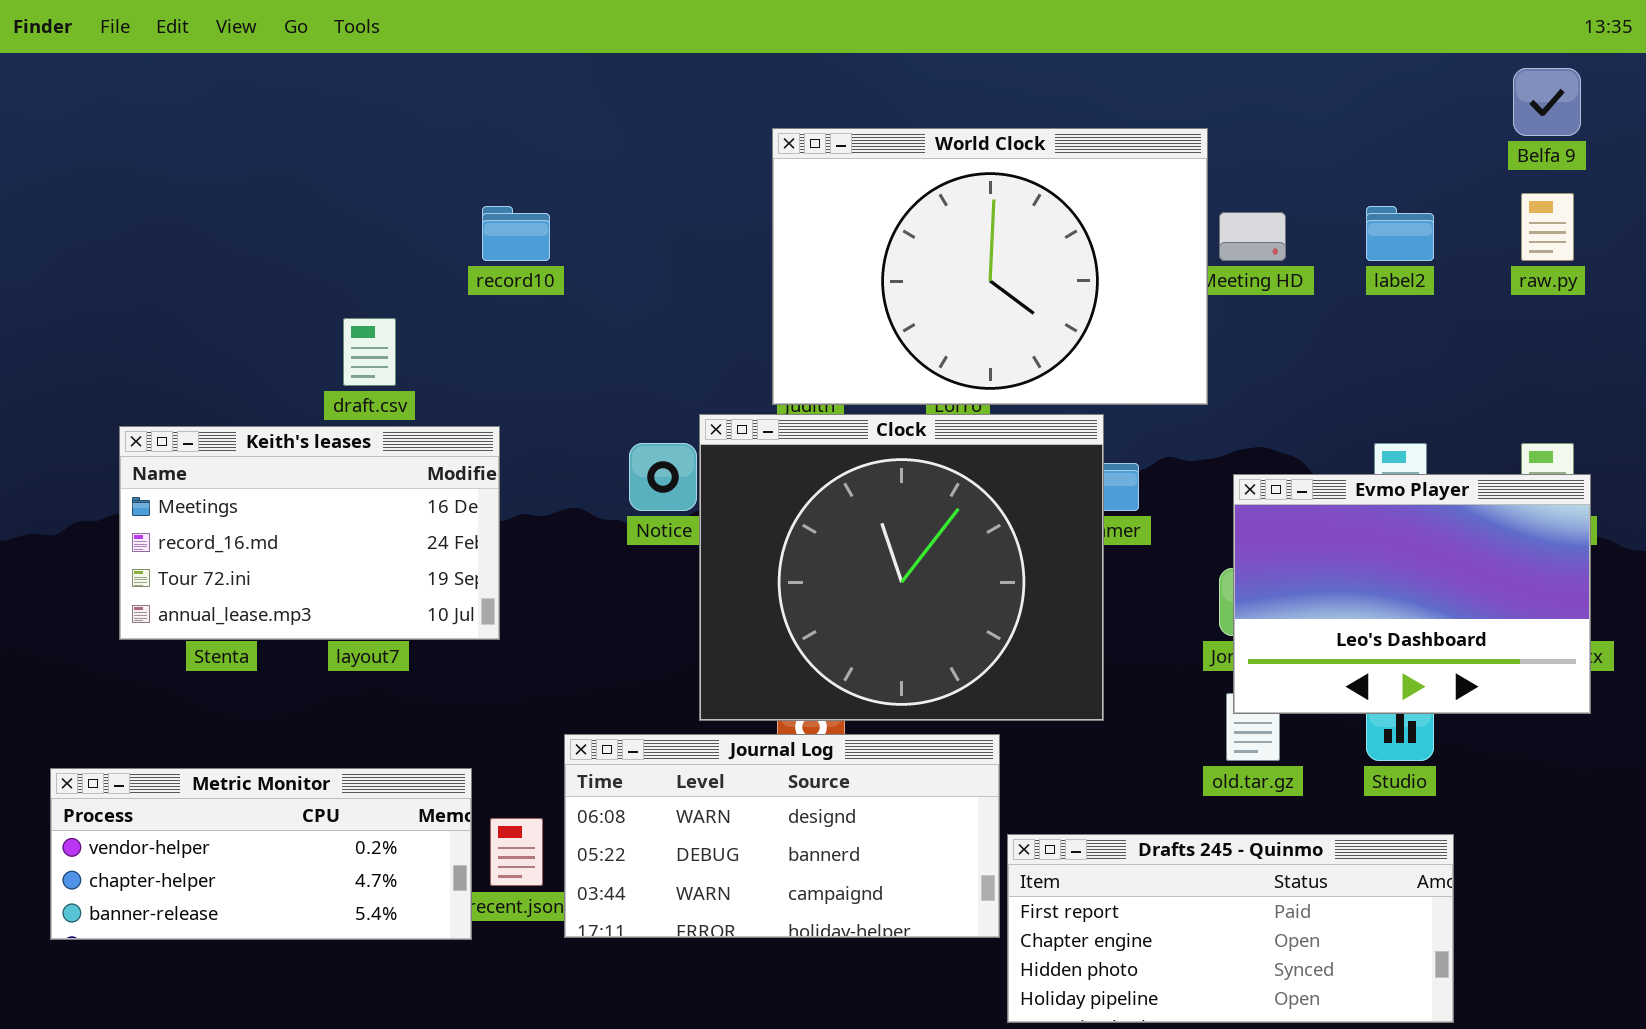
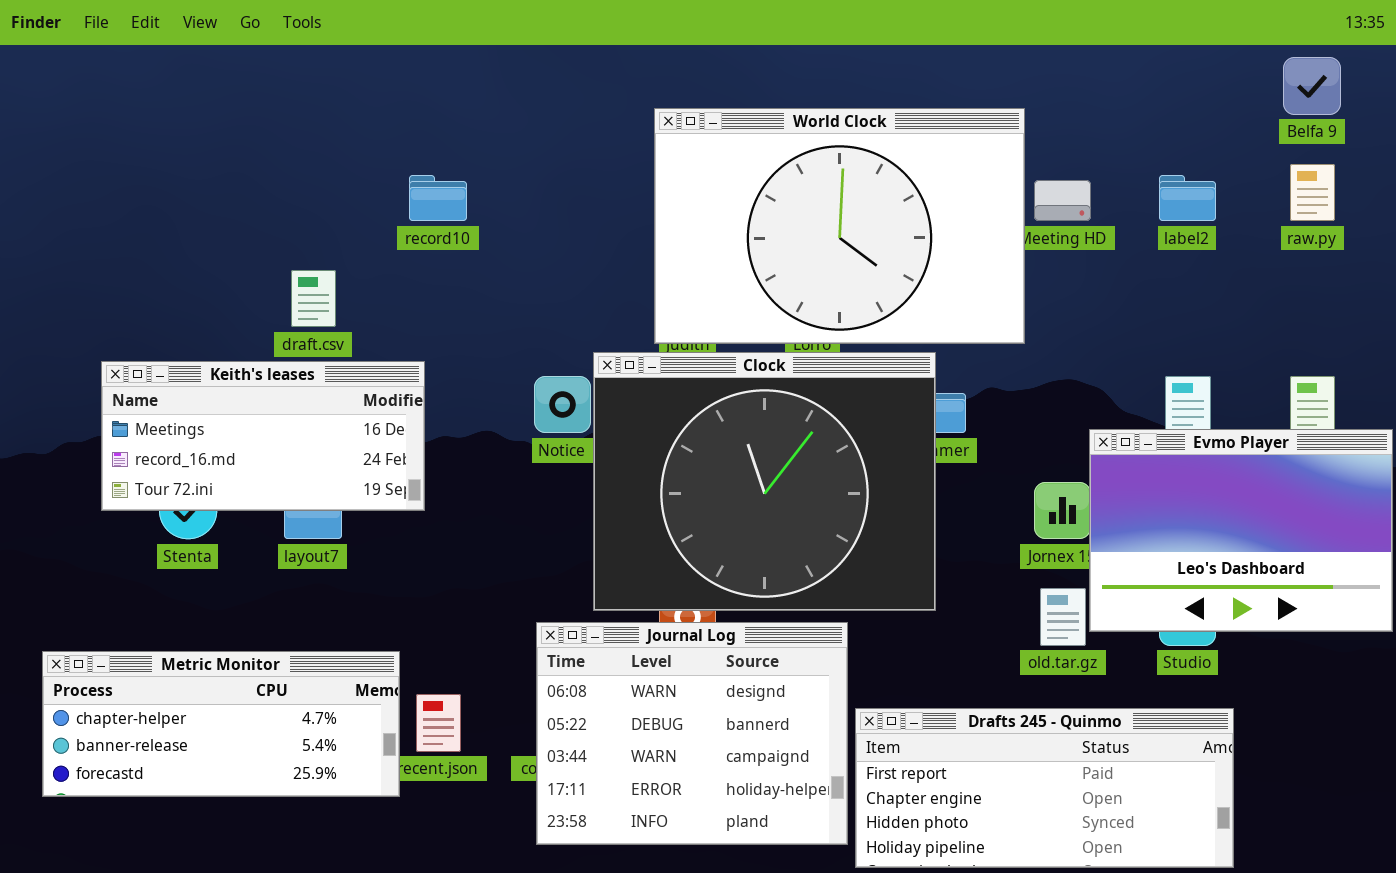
Keith's leases: [119,426,500,640] -> [101,361,425,511], resized
Evmo Player: [1233,474,1591,714] -> [1089,429,1393,632], moved
Journal Log: [564,734,1000,938] -> [536,622,848,845], resized
Metric Monitor: [50,768,472,940] -> [42,651,400,797], scrolled down 1 row

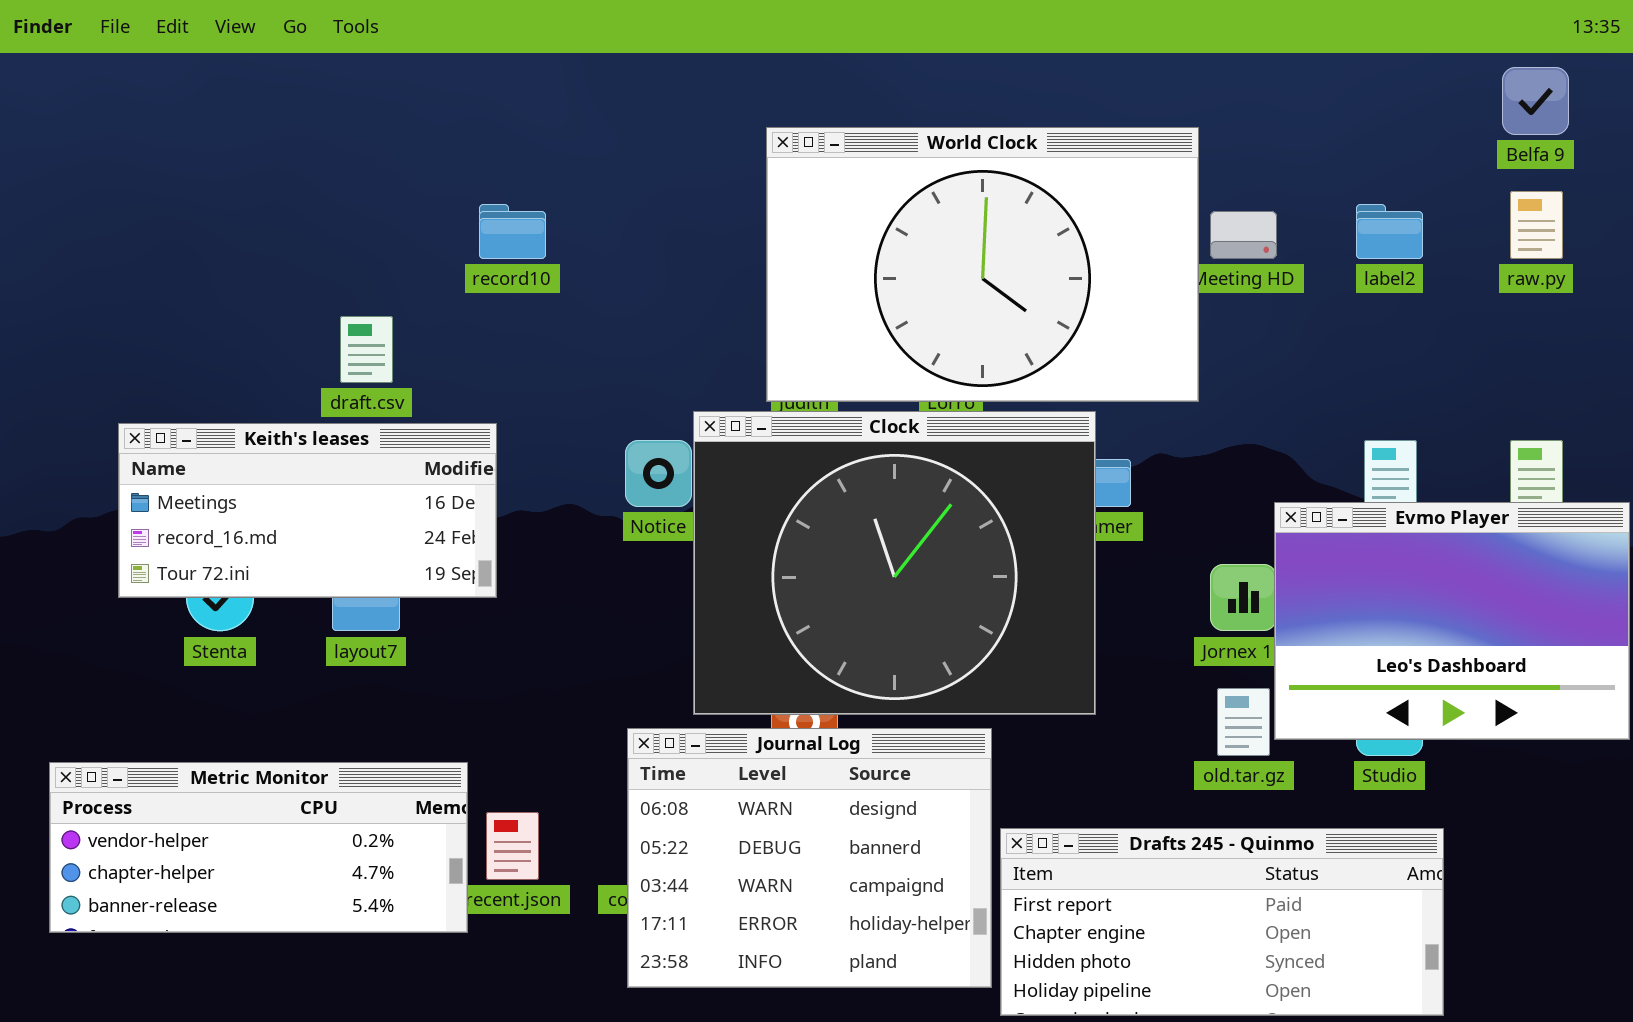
Metric Monitor: [42,651,400,797] -> [49,762,468,933], scrolled up 1 row

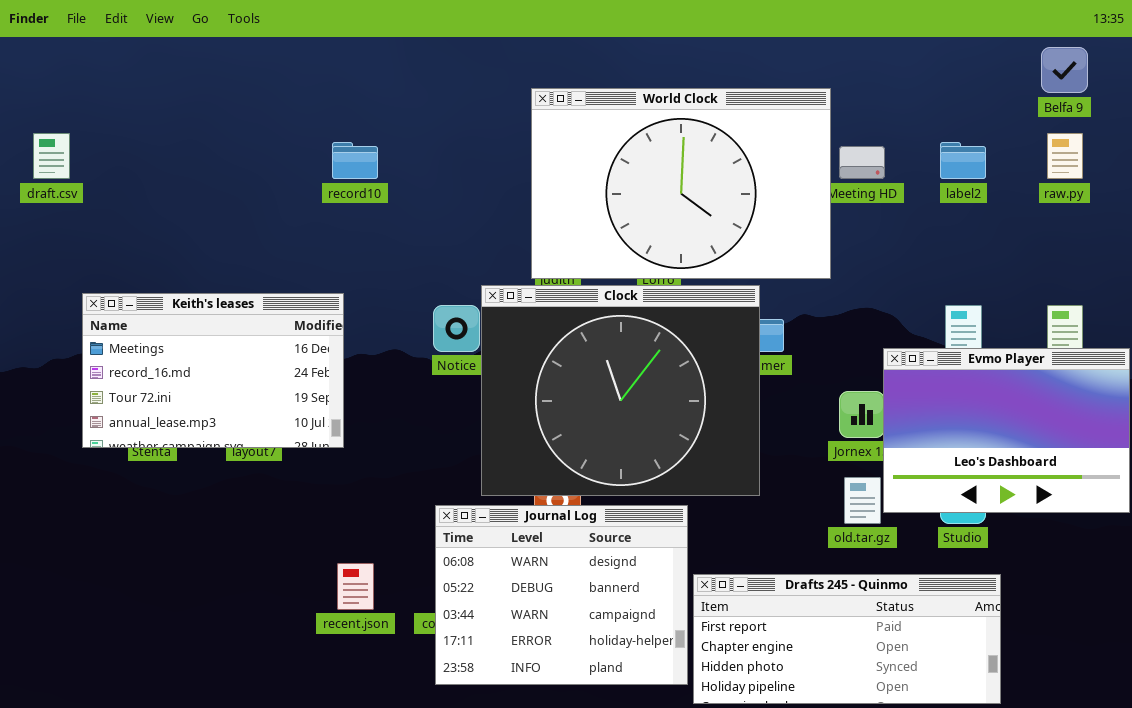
draft.csv: [340,316,393,383] -> [33,133,70,179], moved
Keith's leases: [118,423,497,598] -> [82,293,344,448], resized
Metric Monitor: [49,762,468,933] -> none, closed

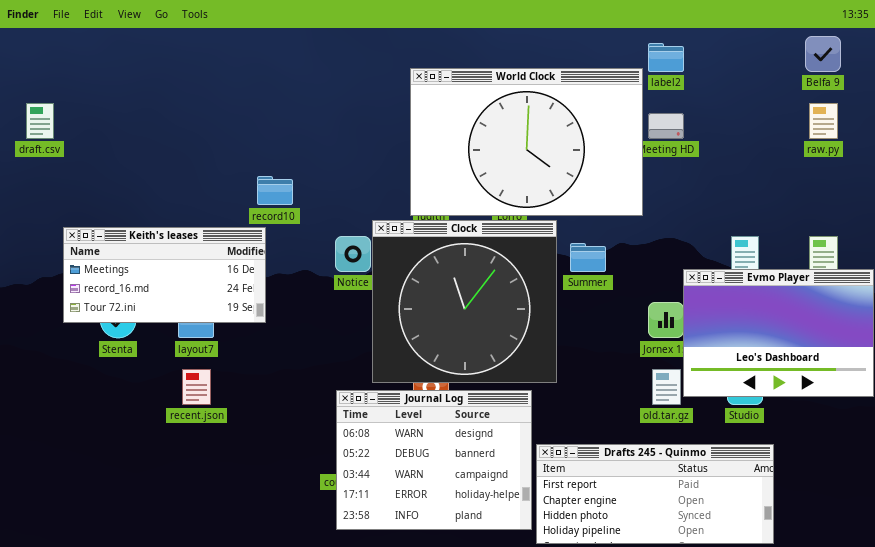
record10: [332,142,378,179] -> [257,176,293,205], moved
label2: [940,142,986,179] -> [648,43,684,72], moved
Clock: [481,285,760,496] -> [372,220,557,383], resized
Keith's leases: [82,293,344,448] -> [63,227,266,323], resized
recent.json: [337,563,374,610] -> [182,369,211,405], moved

